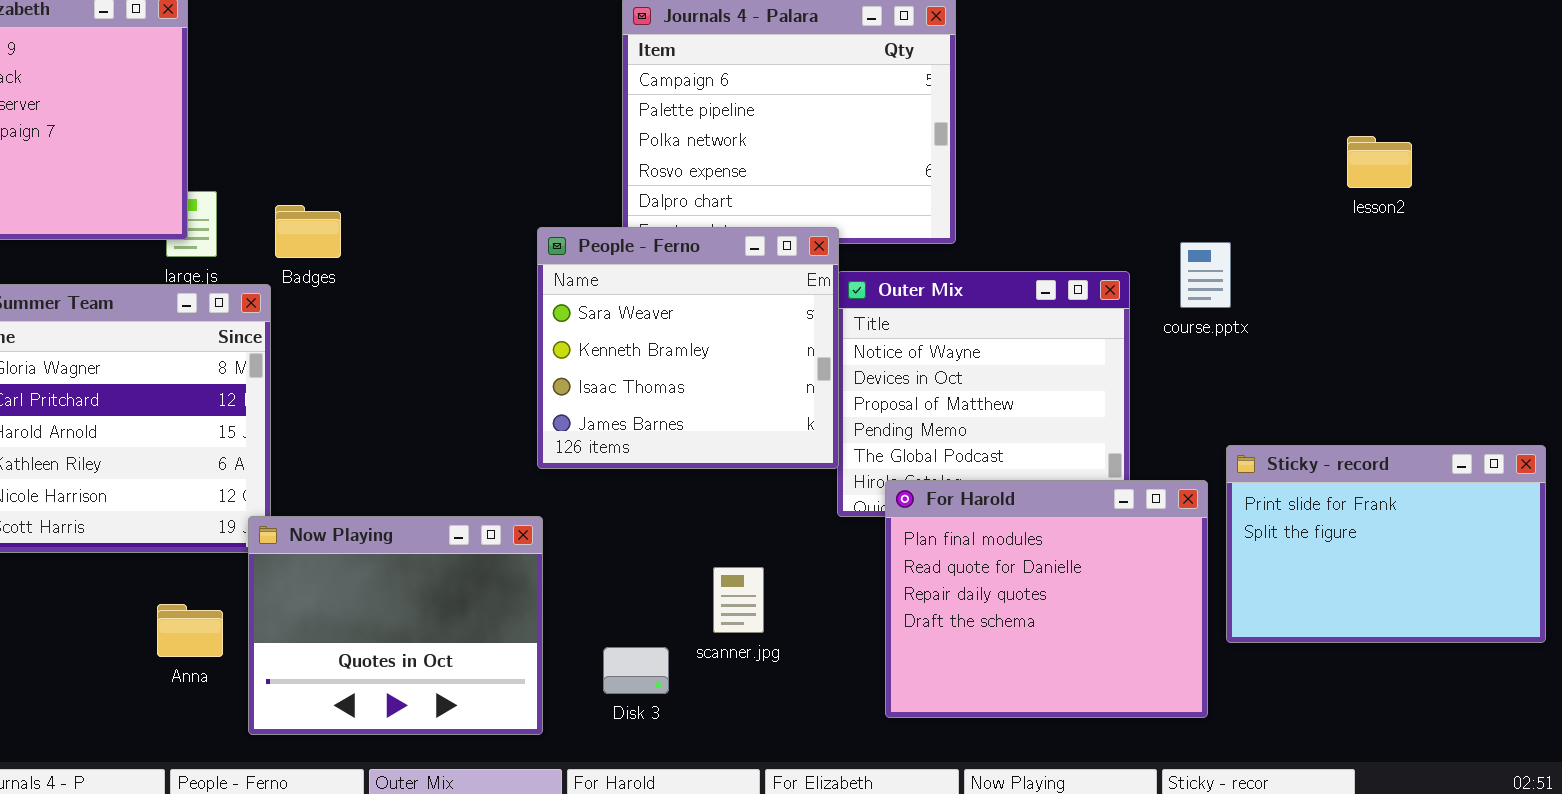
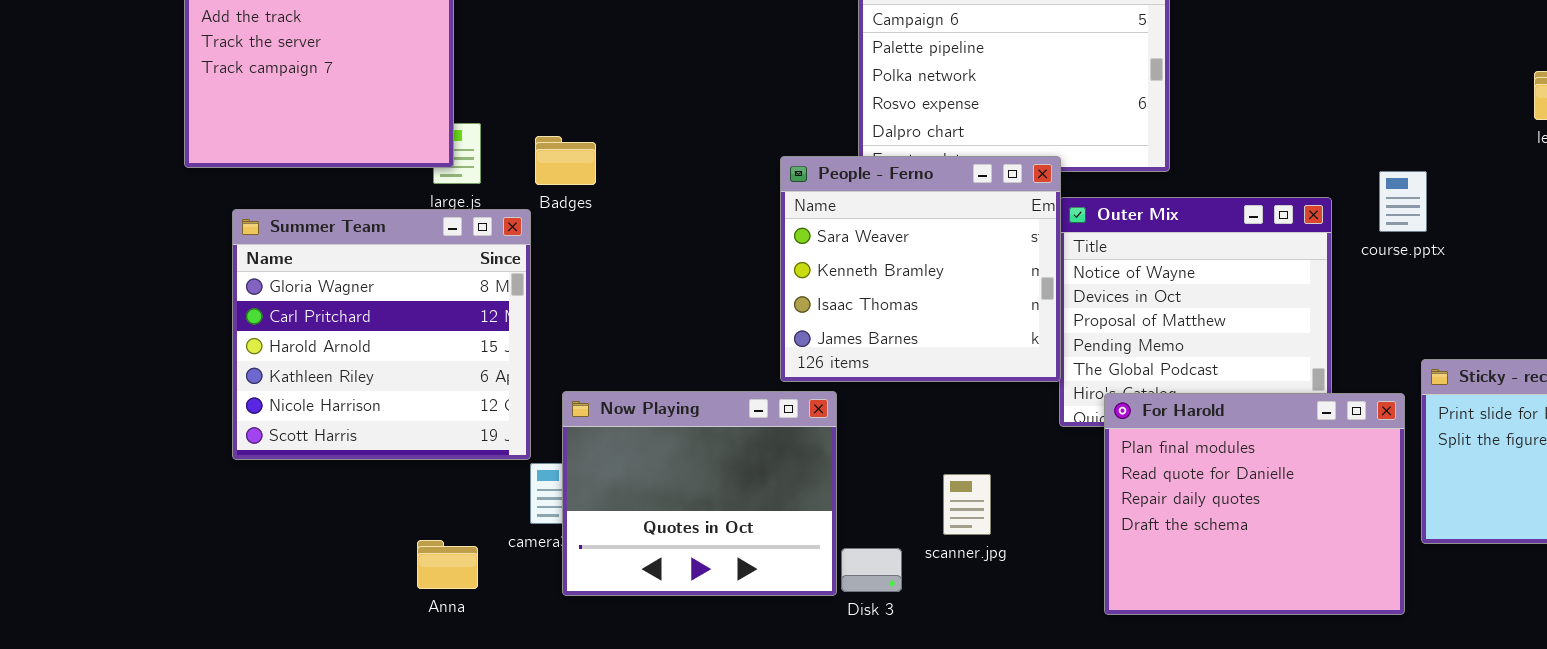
Now Playing: [248,516,543,735] -> [562,391,837,596], moved
Anna: [157,604,223,657] -> [417,540,478,589], moved

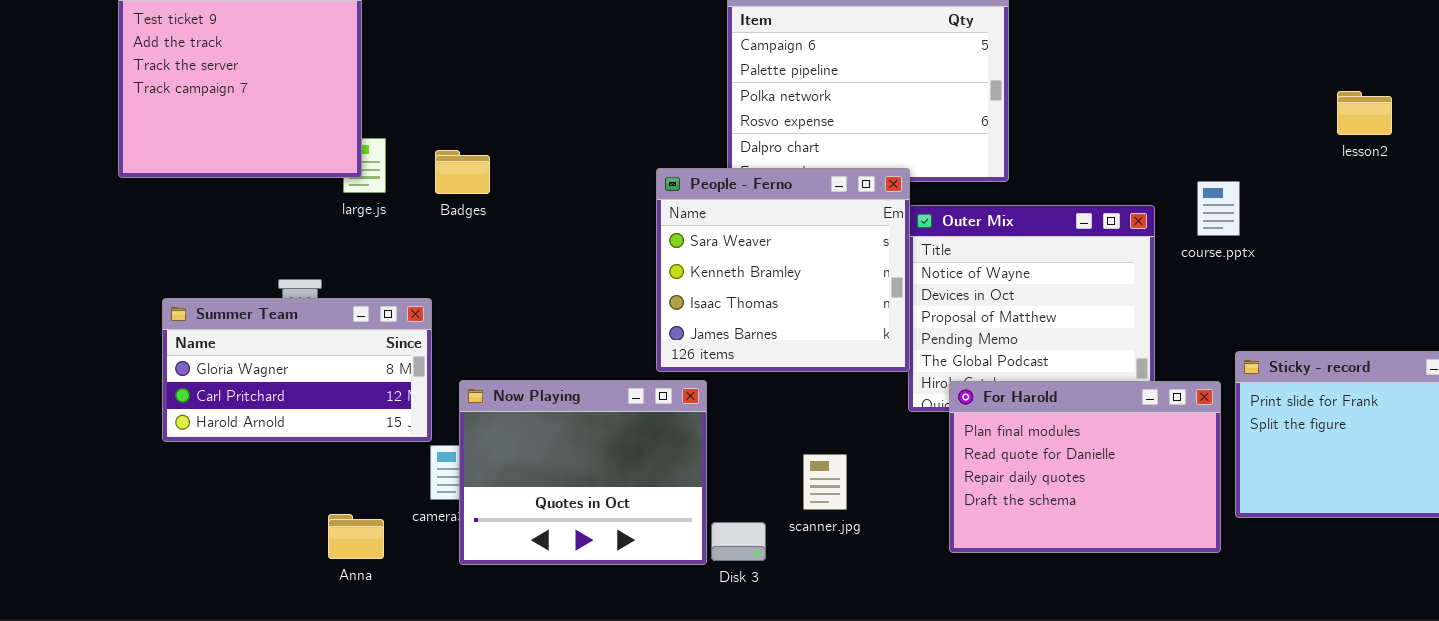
Summer Team: [232,209,531,460] -> [162,298,432,442], resized
For Harold: [1104,393,1405,615] -> [949,381,1221,553], resized

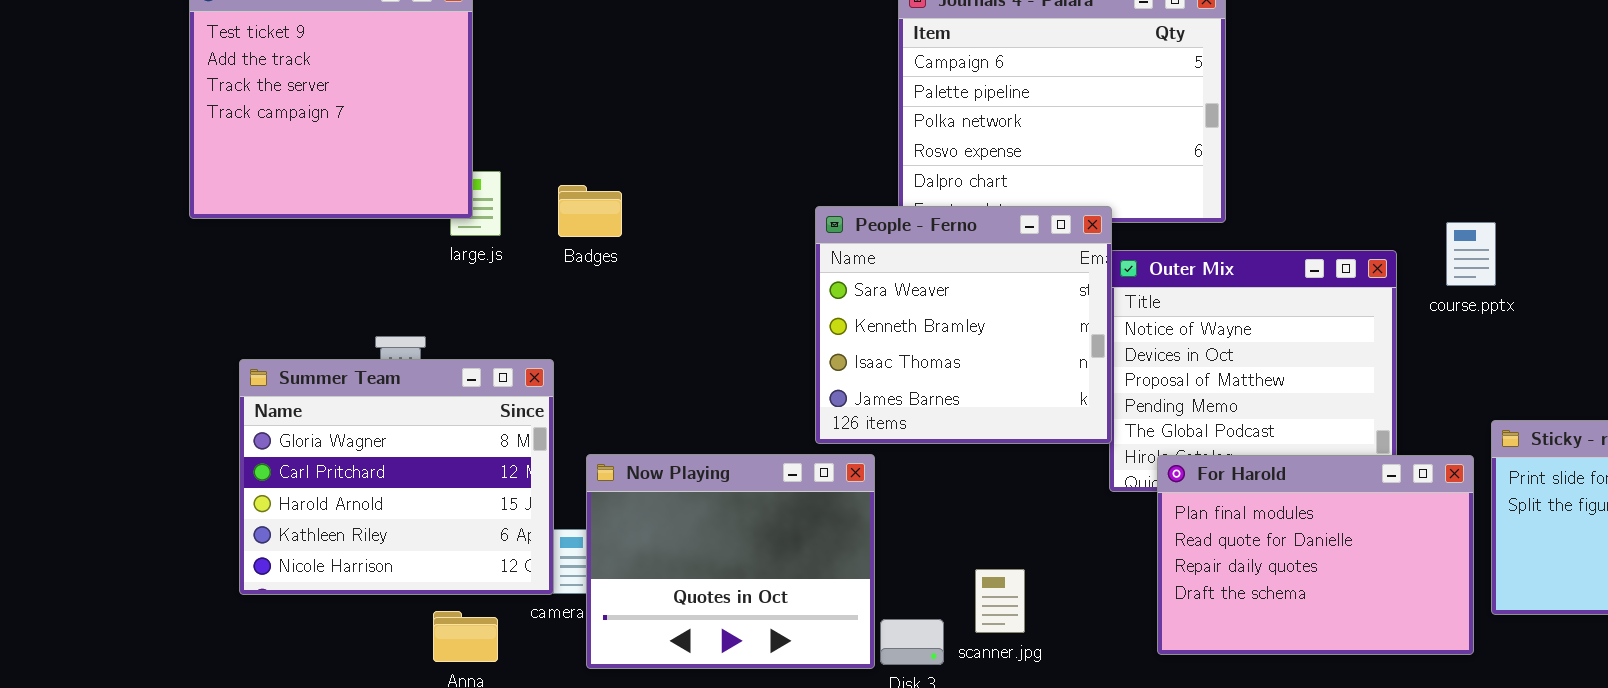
Summer Team: [162,298,432,442] -> [239,359,554,595], resized
scanner.jpg: [803,454,847,510] -> [975,569,1025,633], moved

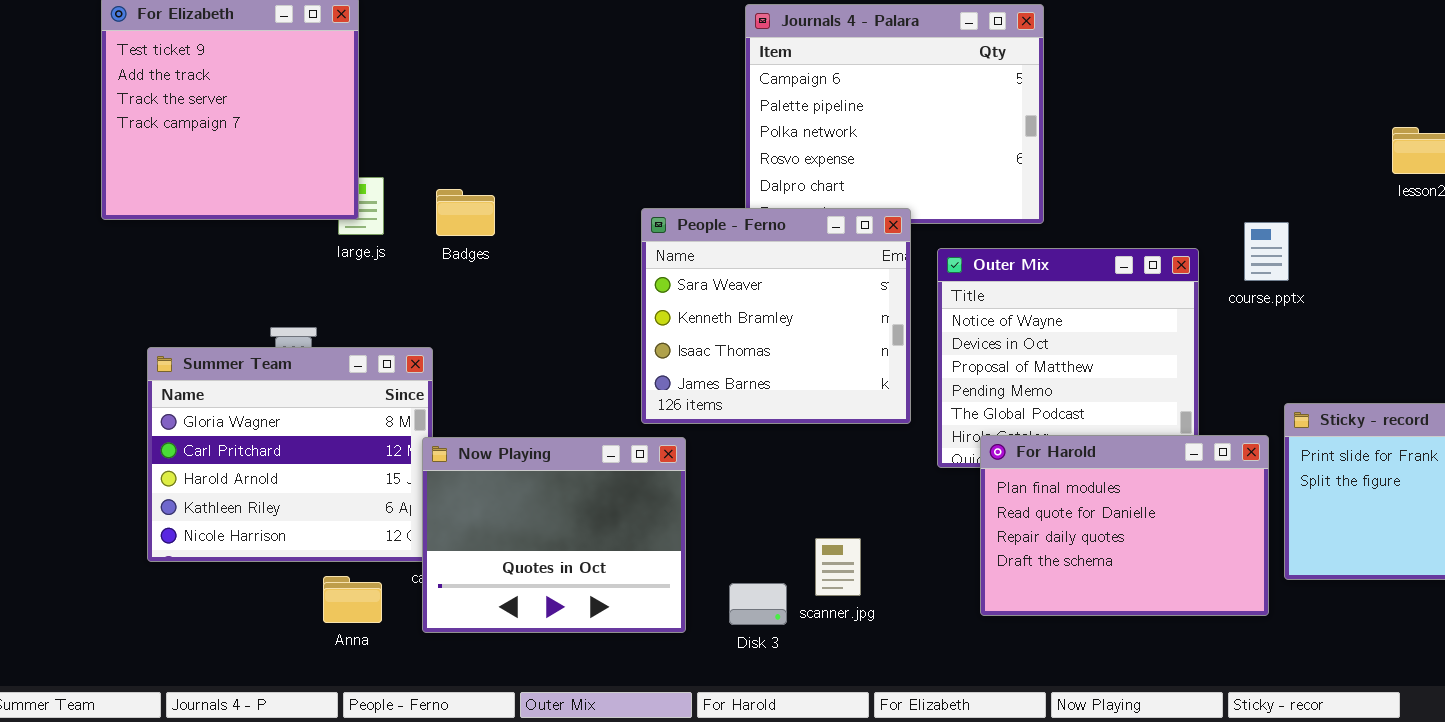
People - Ferno: [815,206,1112,444] -> [641,208,911,424], moved
Now Playing: [586,454,875,669] -> [422,437,686,633], moved

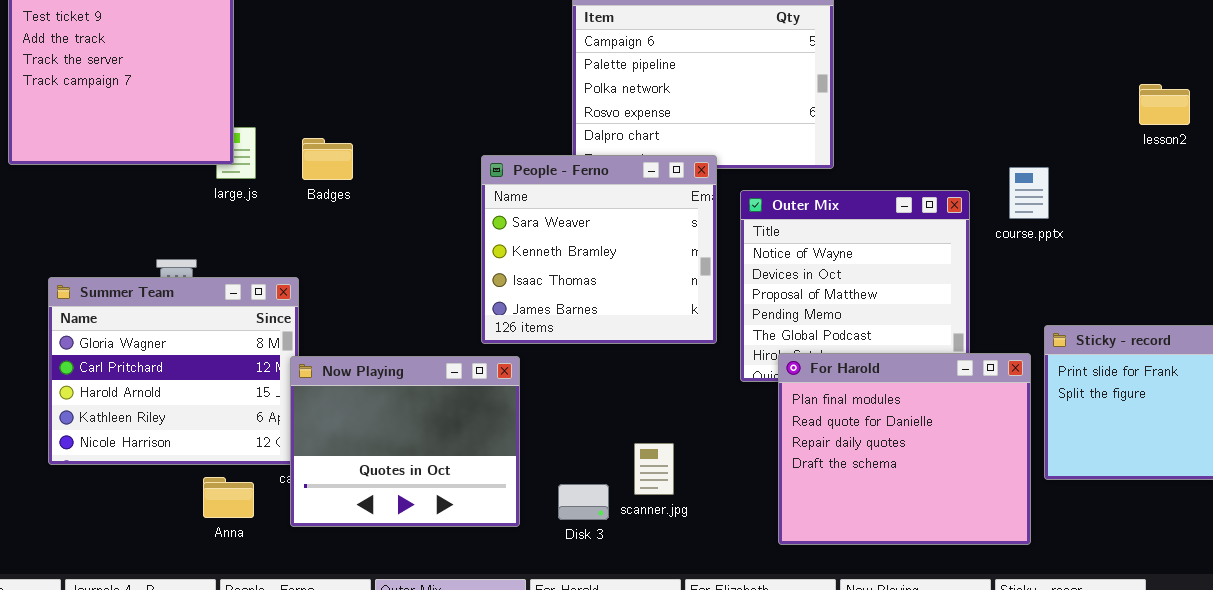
For Harold: [980,435,1269,616] -> [778,353,1031,545], resized

